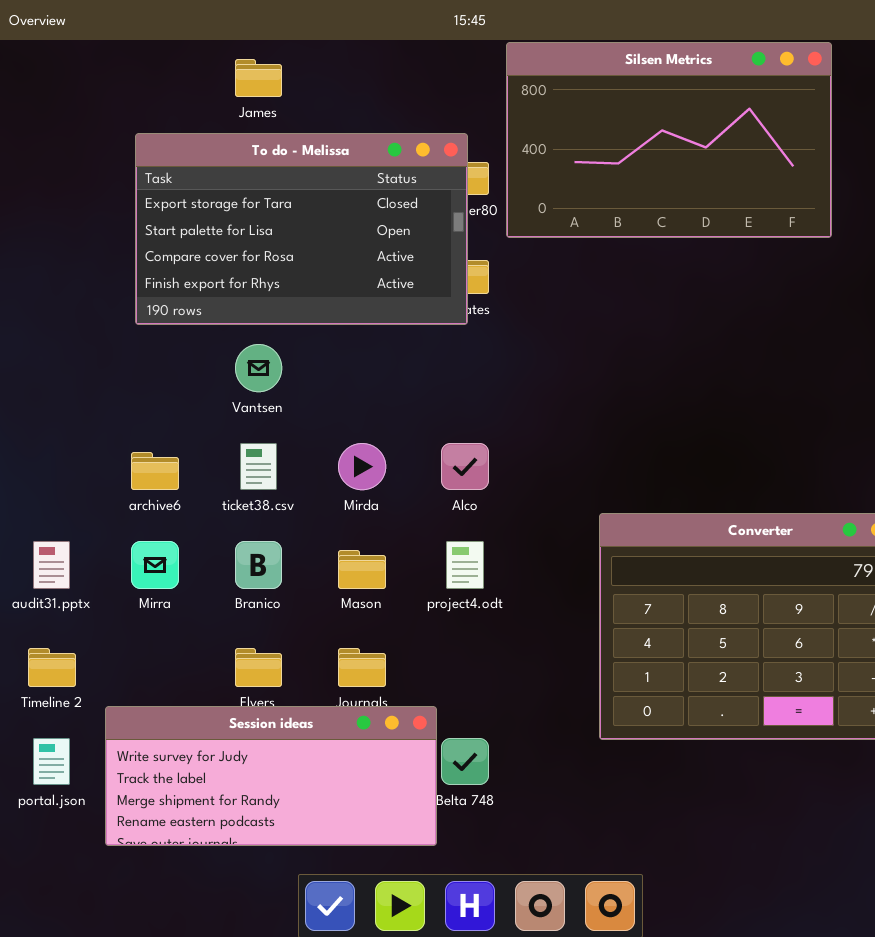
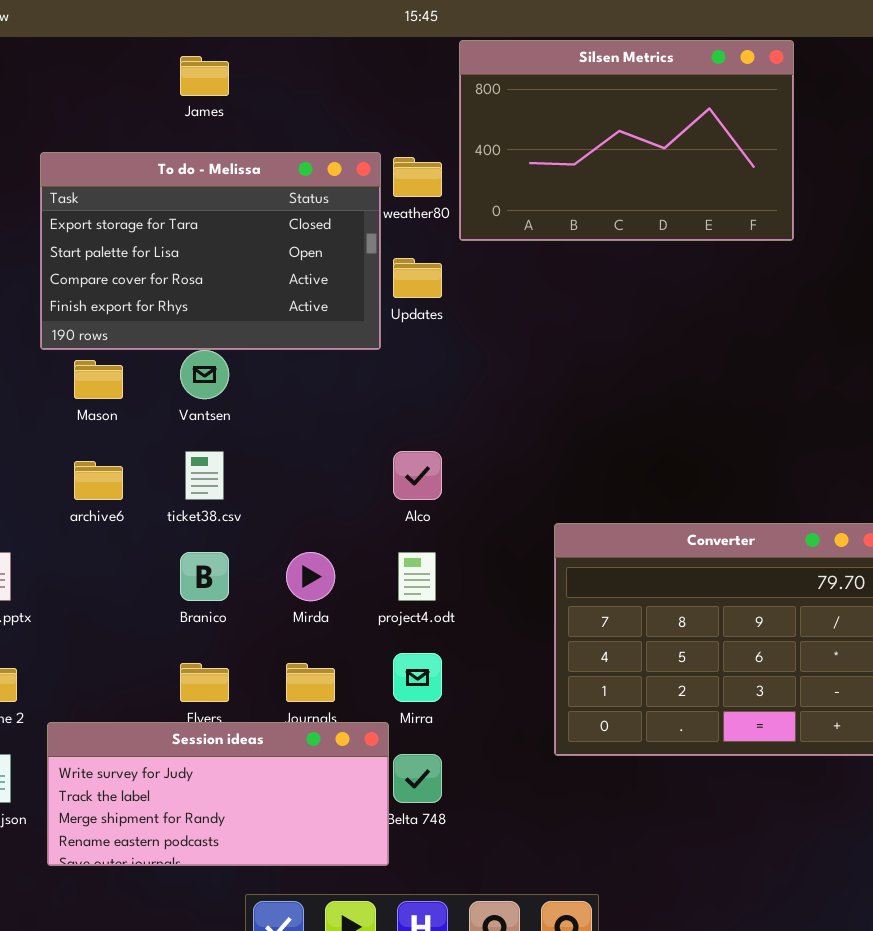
To do - Melissa: [135,133,468,325] -> [40,152,381,350], moved
Mirda: [338,443,386,490] -> [286,552,335,601], moved
Mirra: [131,541,179,589] -> [393,653,442,702], moved
Mason: [338,550,386,589] -> [74,360,123,399], moved

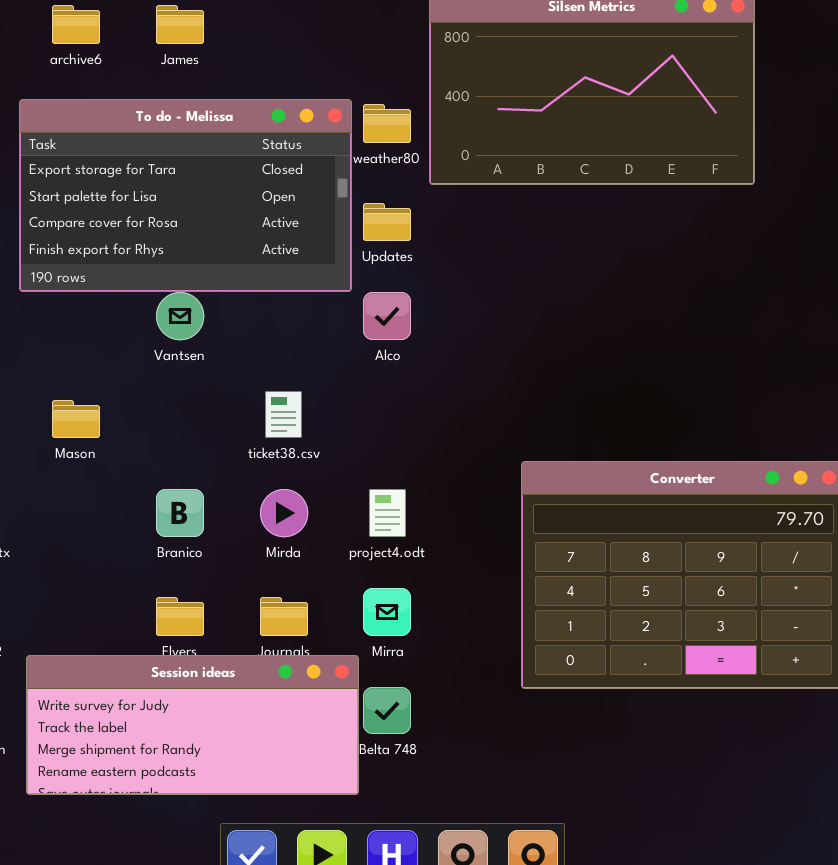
Mason: [74,360,123,399] -> [52,400,100,438], moved
ticket38.csv: [185,451,224,500] -> [265,391,302,438], moved
Alco: [393,451,442,500] -> [363,292,411,340], moved
archive6: [74,461,123,500] -> [52,5,100,44], moved

